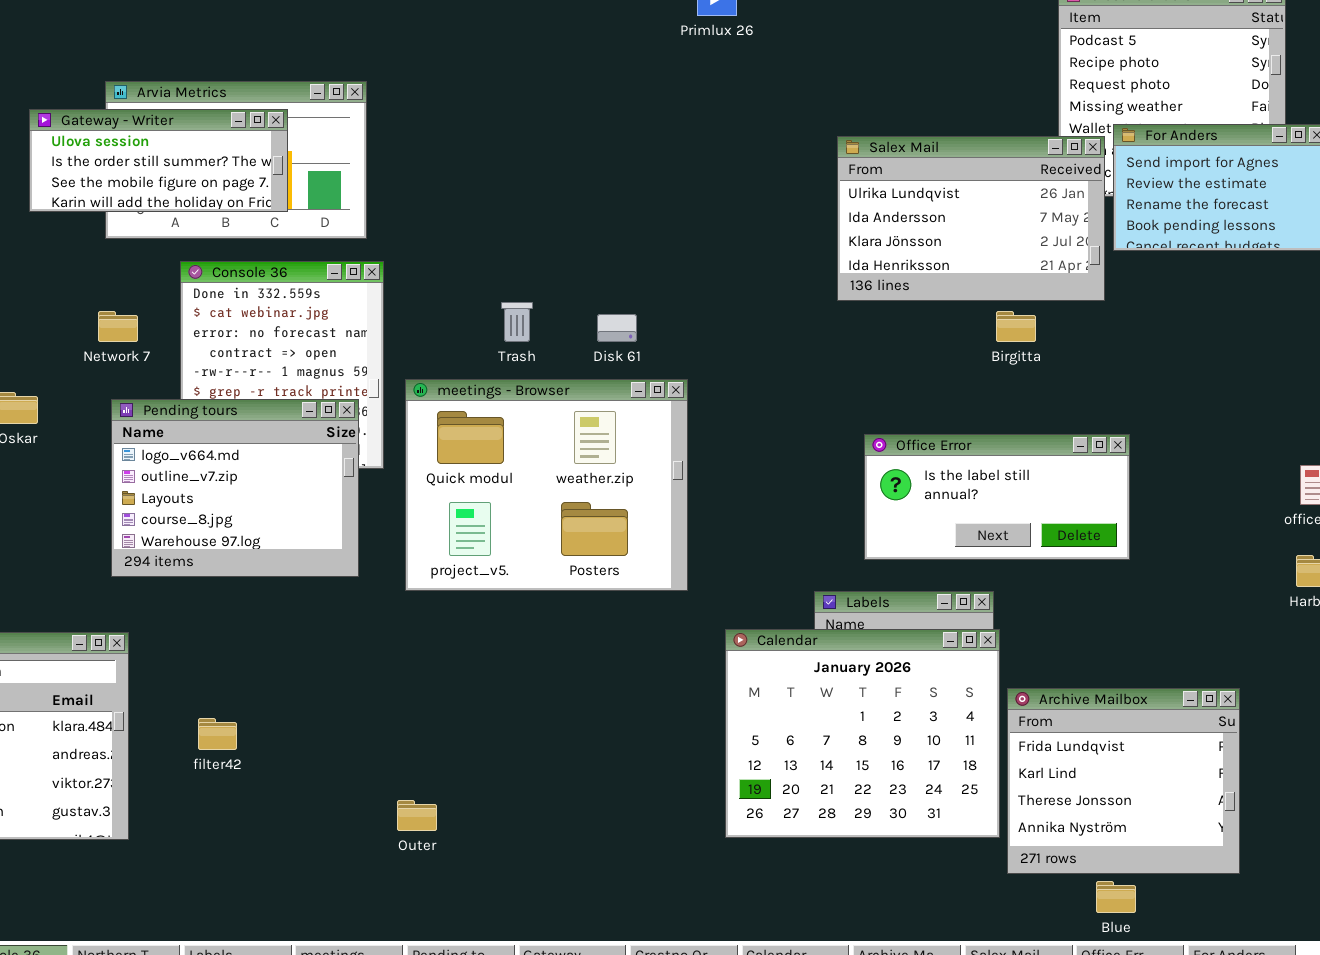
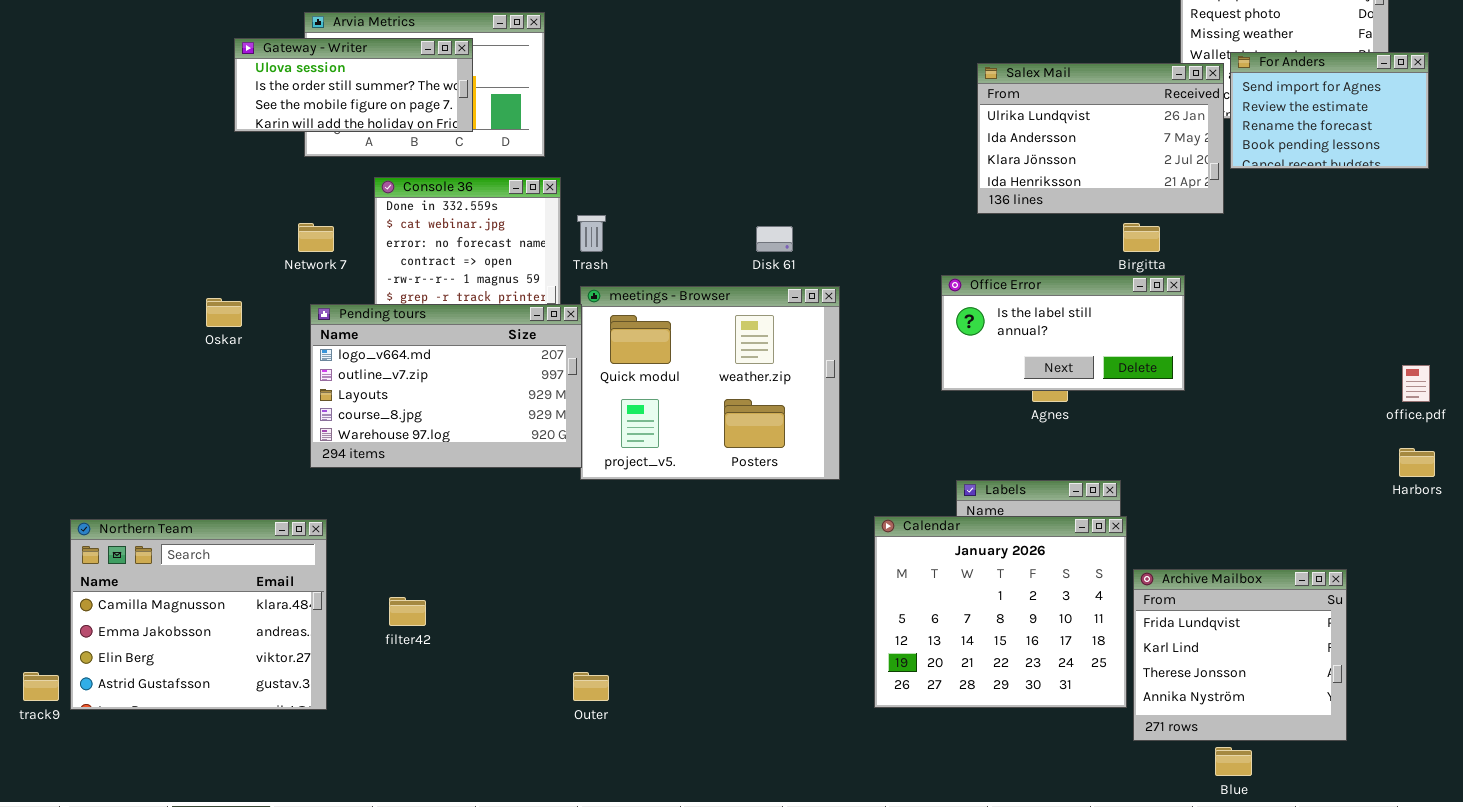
Trash: [501,302,533,342] -> [577,215,606,252], moved
Pending tours: [111,399,359,577] -> [310,304,582,468], resized
Office Error: [864,434,1130,560] -> [941,275,1185,391], moved

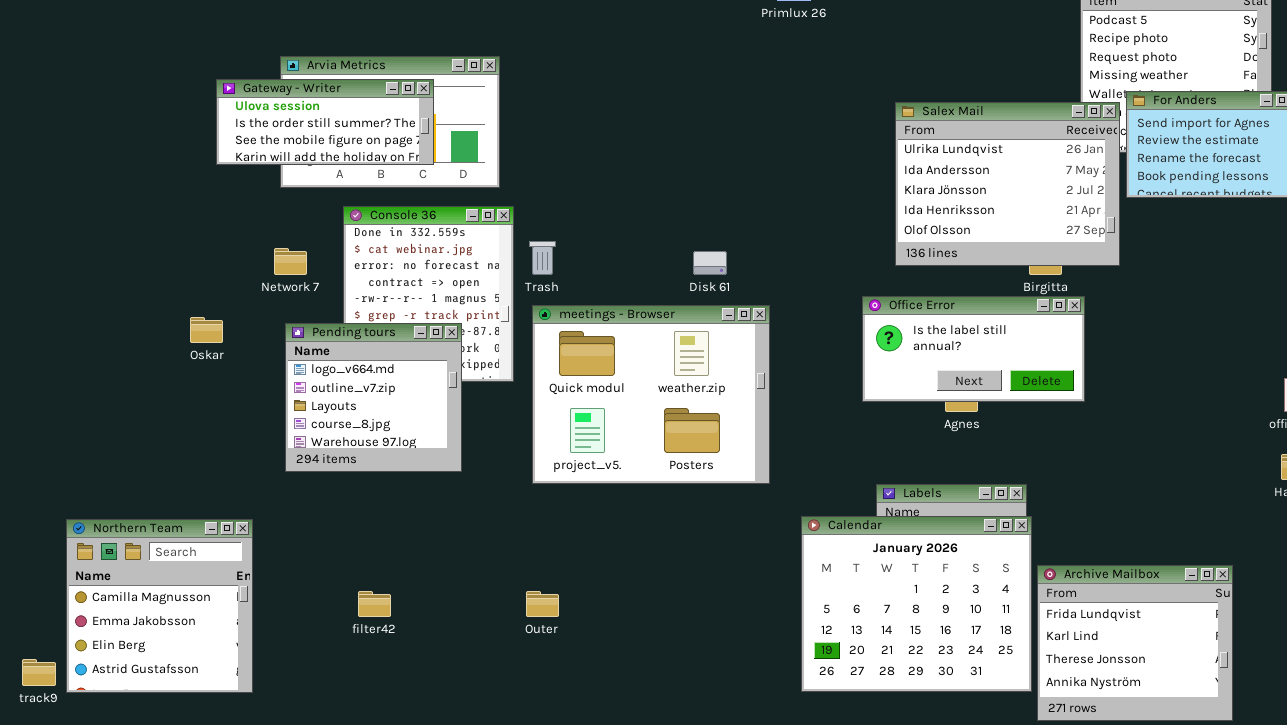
Salex Mail: [977,63,1224,214] -> [895,102,1120,266], resized
Pending tours: [310,304,582,468] -> [285,323,462,472], resized
Northern Team: [70,519,327,710] -> [66,519,253,693], resized
Outer: [573,672,609,701] -> [526,591,559,617], moved

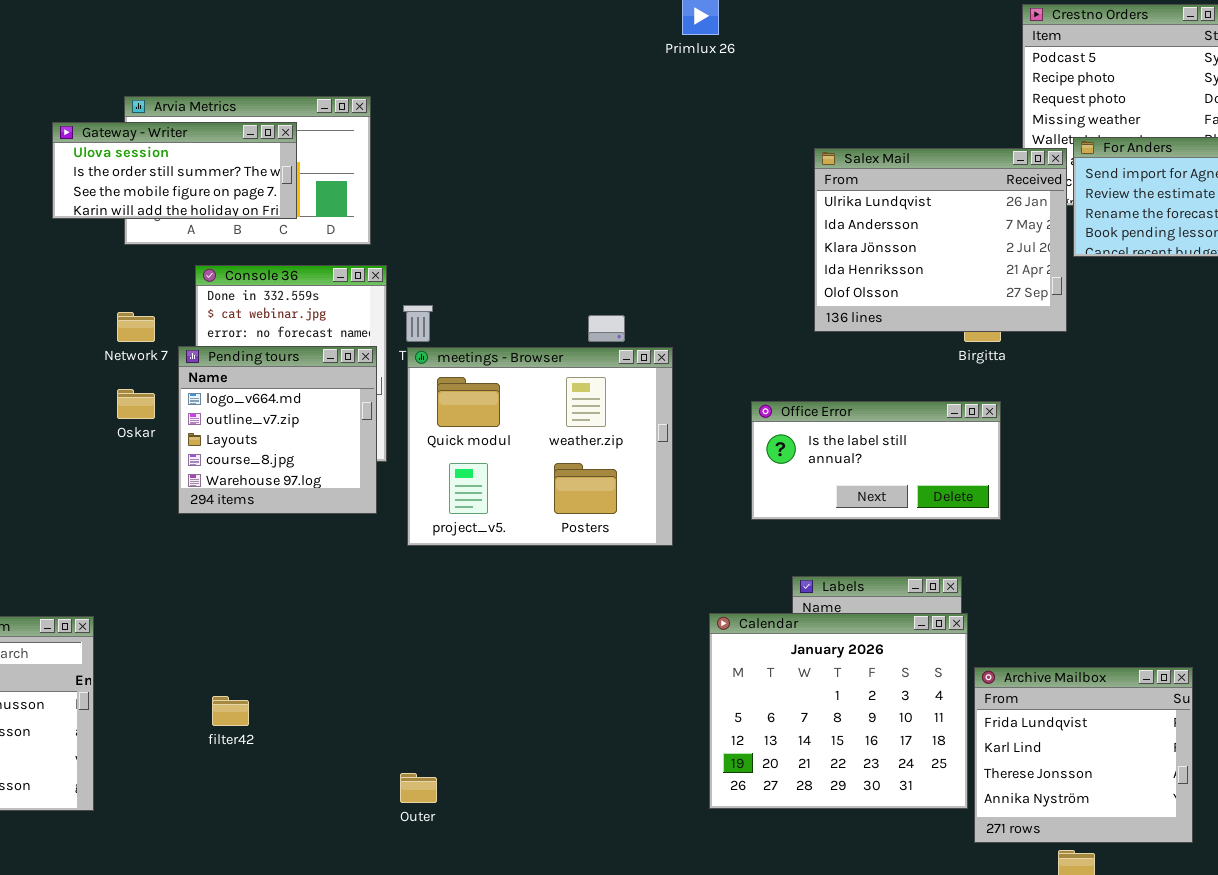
Office Error: [862,296,1085,402] -> [751,401,1001,520], moved
meetings - Browser: [532,305,770,484] -> [407,347,673,546], moved
Oskar: [190,317,223,343] -> [117,389,155,419], moved
Pending tours: [285,323,462,472] -> [178,346,377,514], moved
Outer: [526,591,559,617] -> [400,773,437,803], moved

